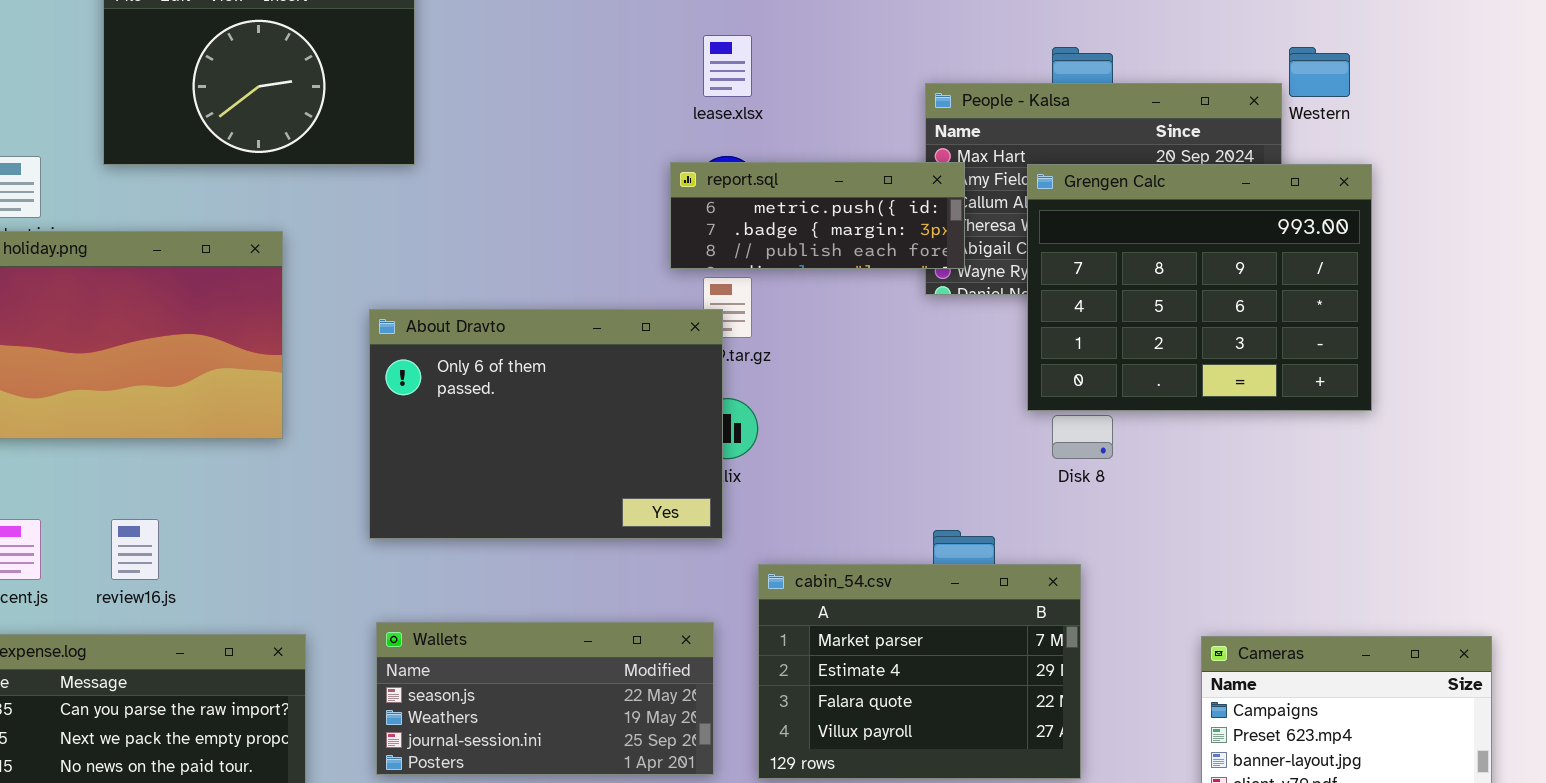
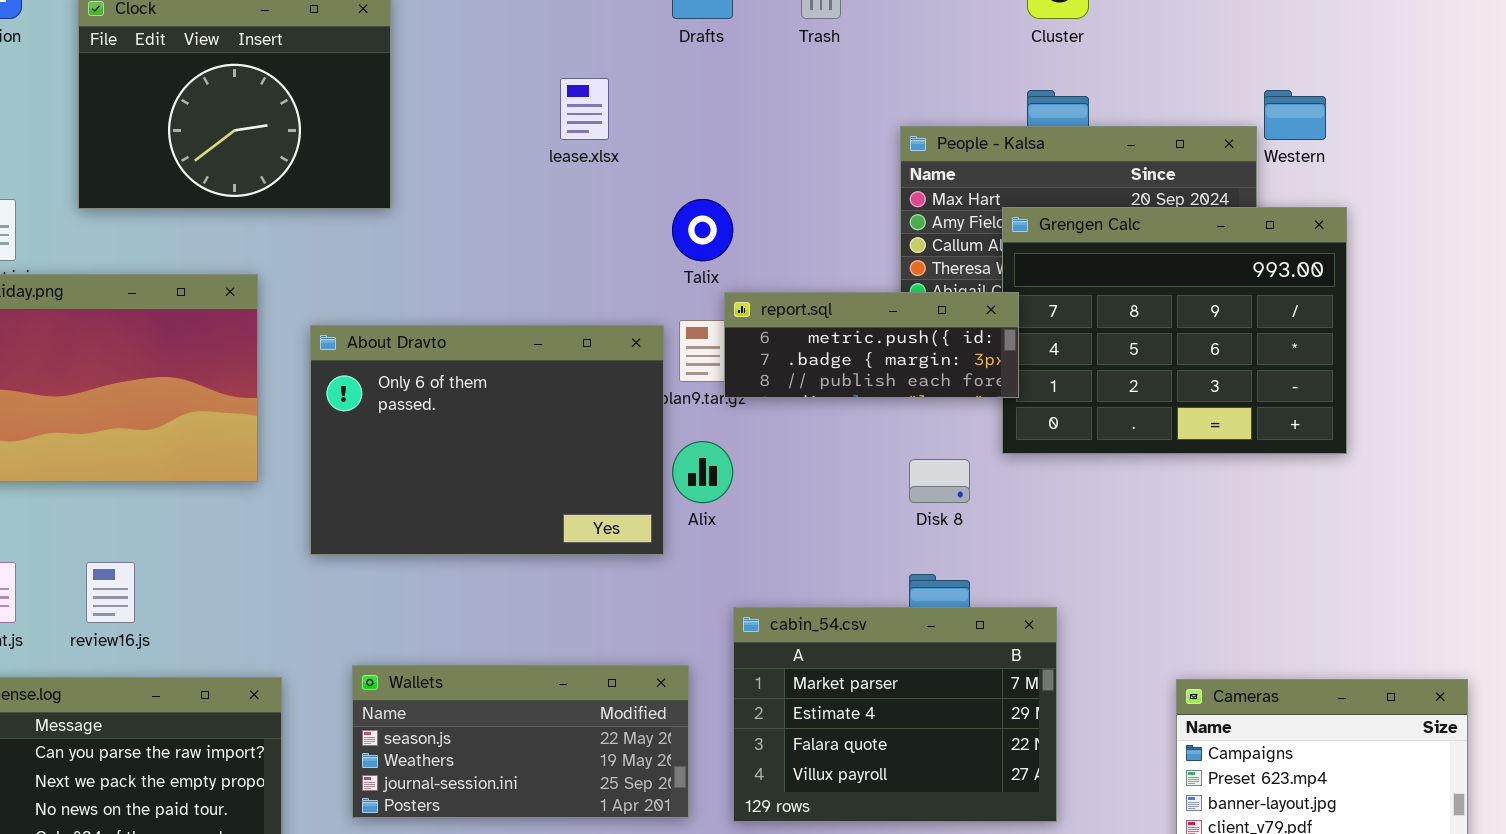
lease.xlsx: [703,35,752,97] -> [560,78,609,140], moved
report.sql: [670,162,965,269] -> [724,292,1019,398], moved
About Dravto: [369,309,723,539] -> [310,325,664,555], moved
Disk 8: [1052,415,1113,459] -> [909,459,970,503], moved

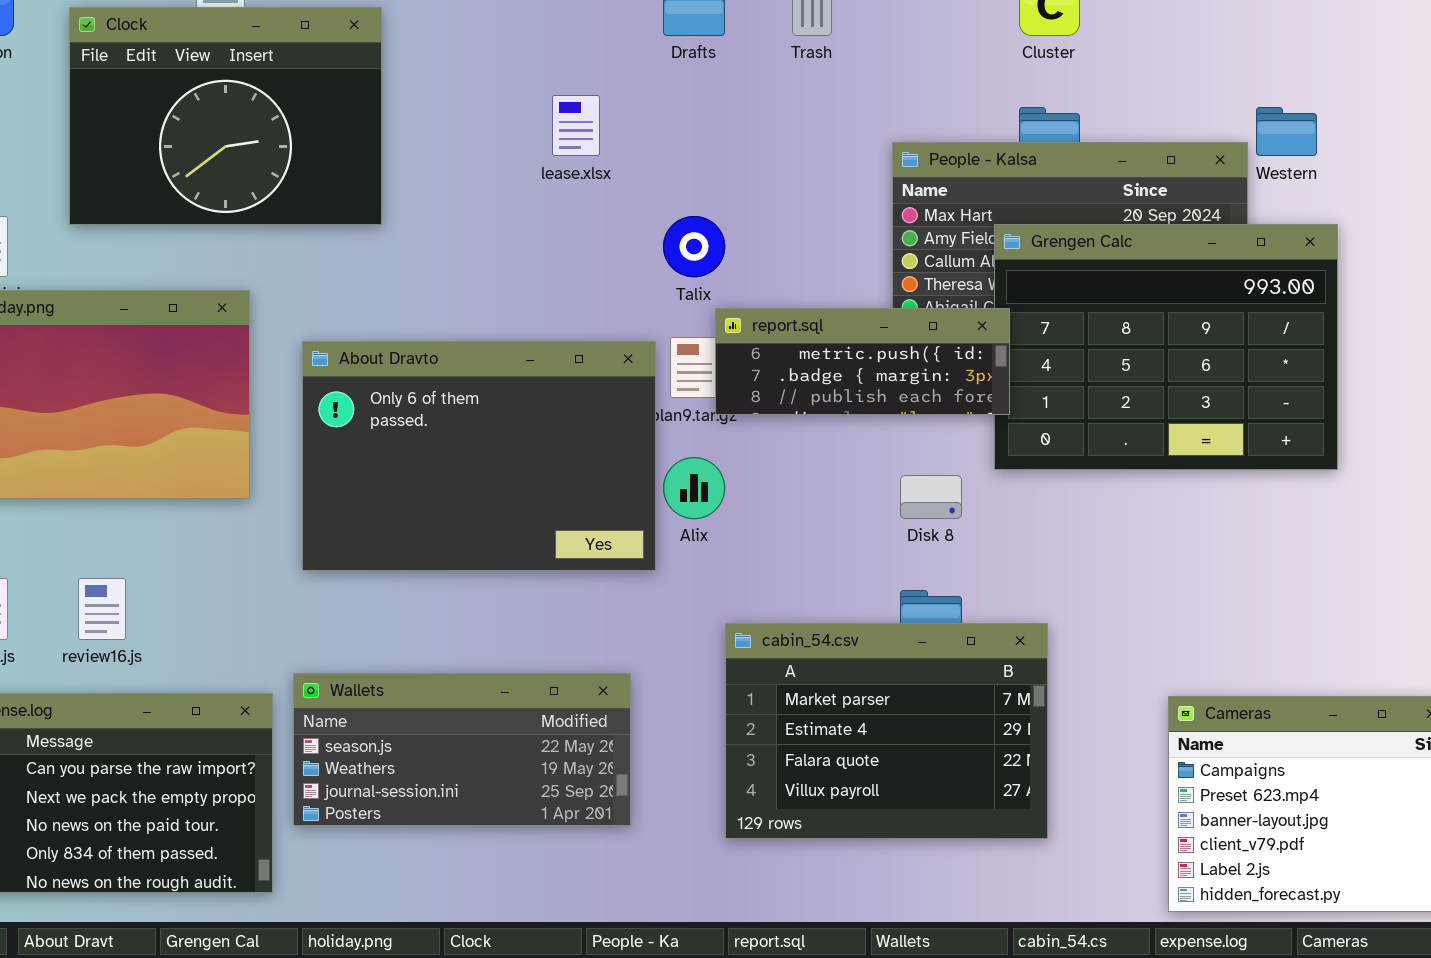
Wallets: [352,665,689,818] -> [293,673,631,826], moved

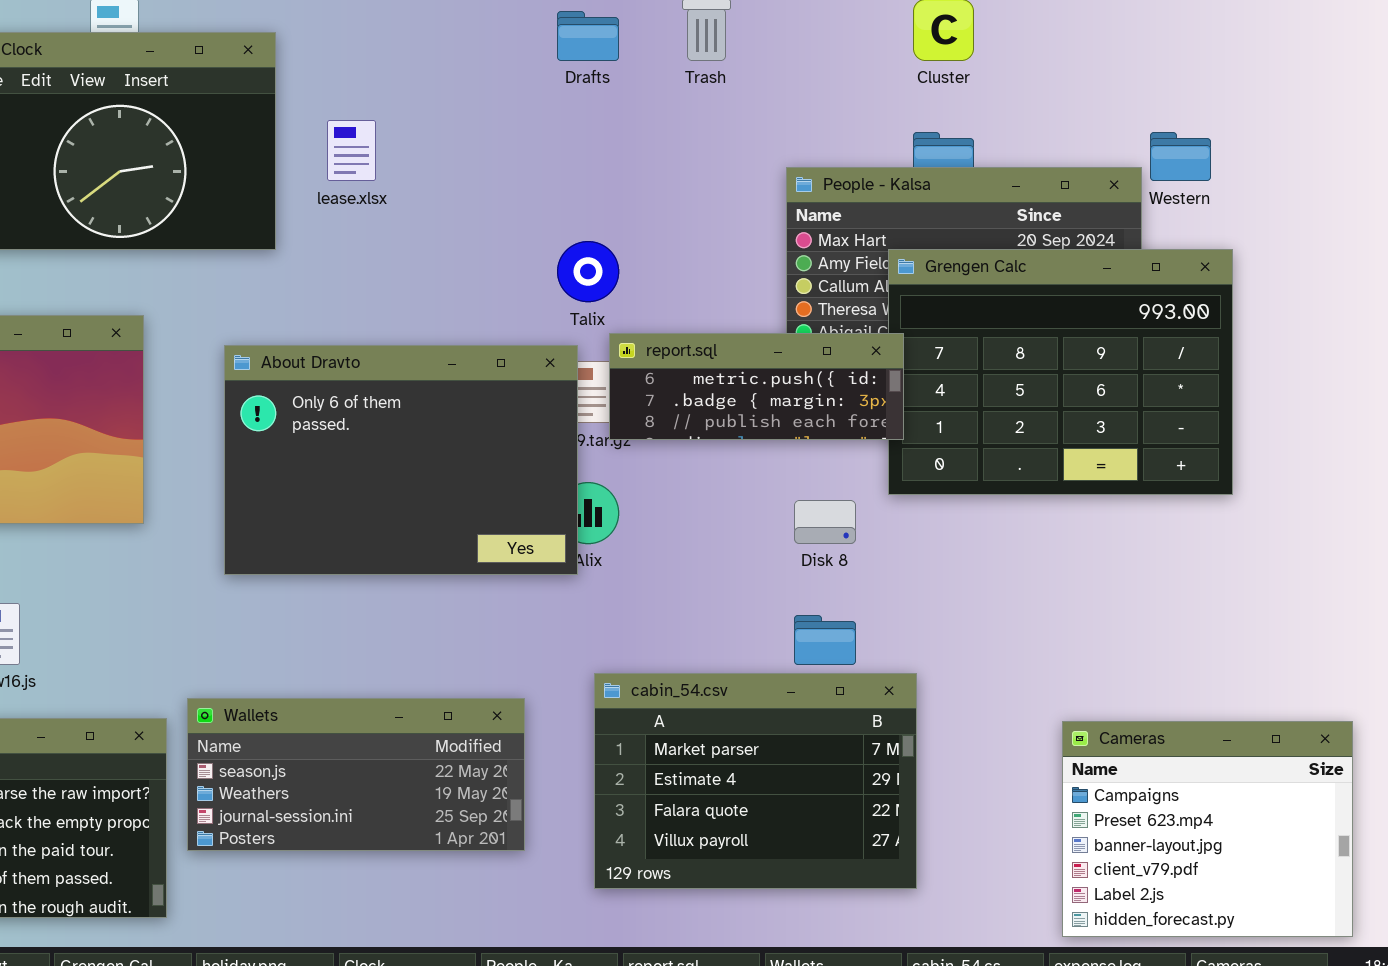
lease.xlsx: [552,95,600,156] -> [327,120,376,181], moved
About Dravto: [302,341,656,571] -> [224,345,578,575], moved
cabin_54.csv: [725,623,1048,839] -> [594,673,917,889], moved

